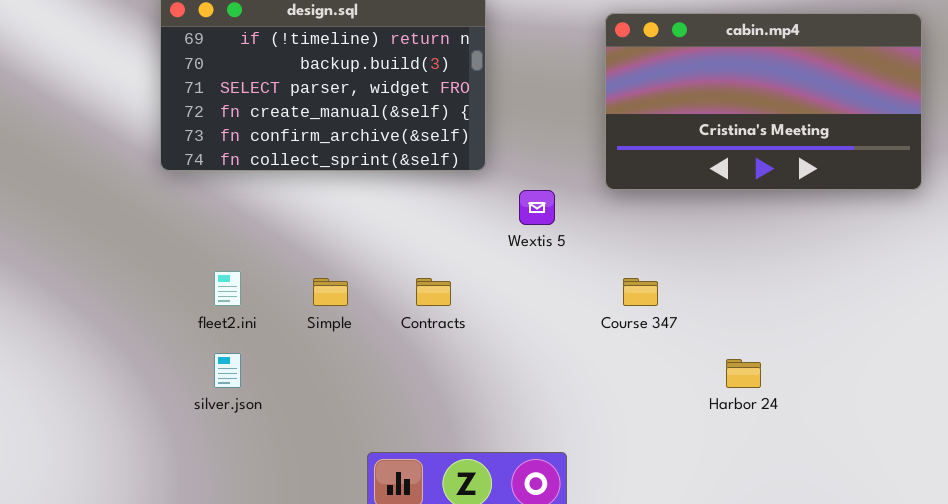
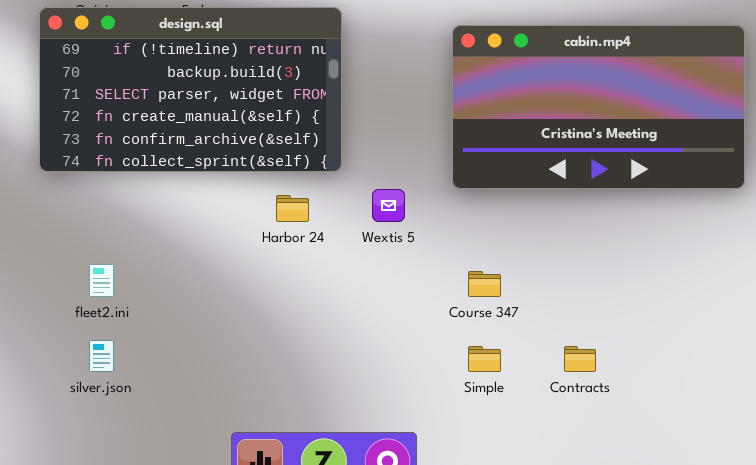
Simple: [313,278,348,306] -> [468,346,501,372], moved
Contracts: [416,278,451,306] -> [564,346,596,372], moved
Harbor 24: [726,359,761,388] -> [276,195,309,222], moved

